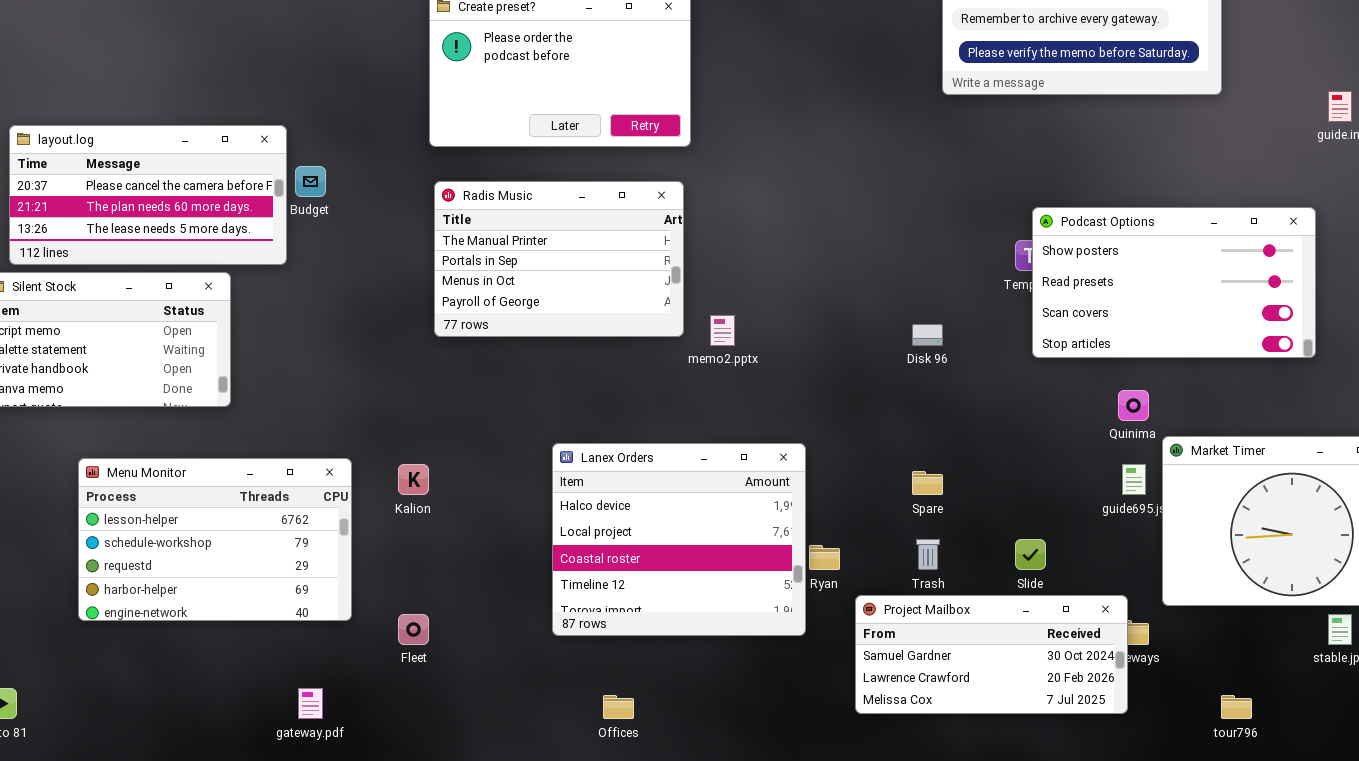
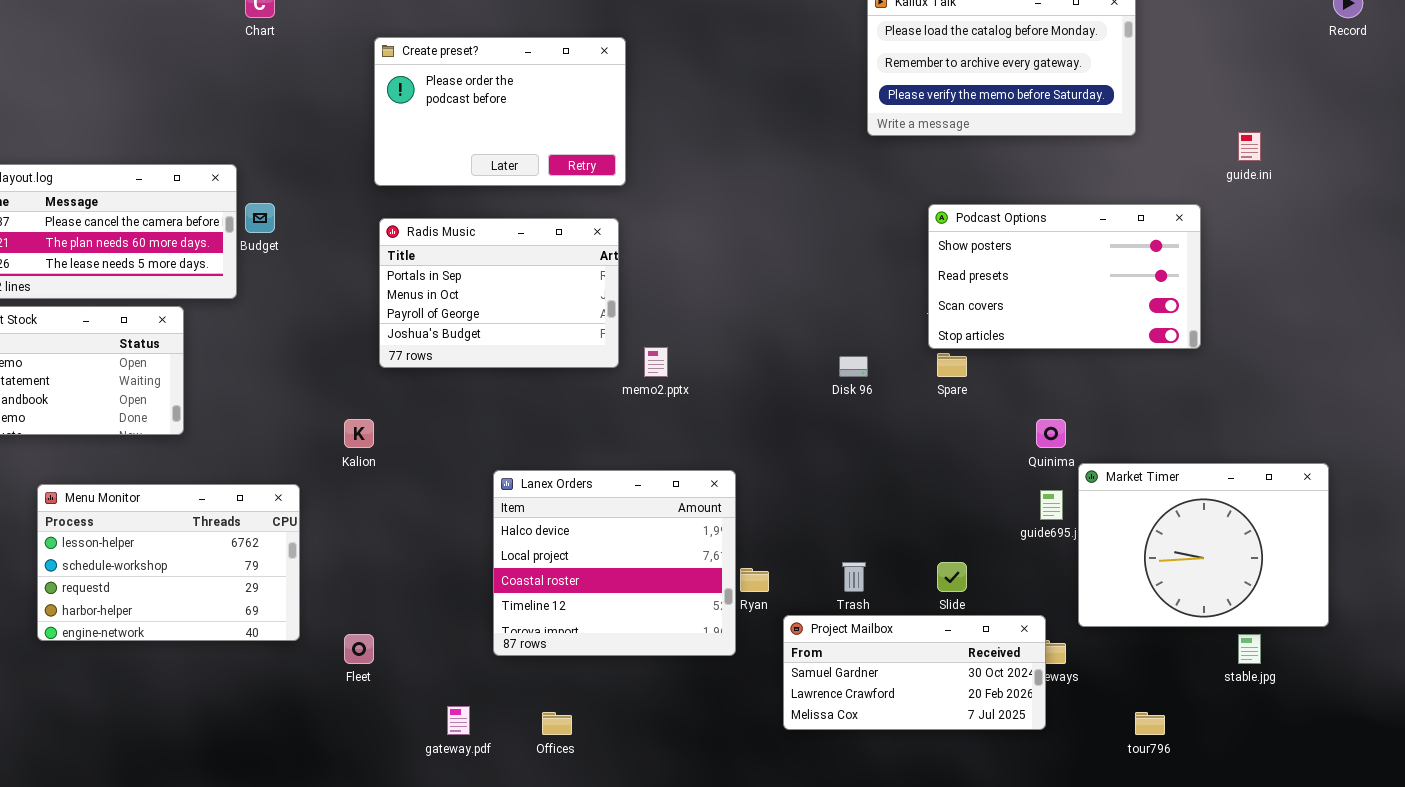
Radis Music: [434,181,684,337] -> [379,218,619,368], scrolled down 1 row
Podcast Options: [1032,207,1316,358] -> [928,204,1201,349], moved
Kalion: [398,464,429,495] -> [344,419,374,448], moved
Spare: [912,471,943,495] -> [937,353,967,377], moved
gateway.pdf: [298,688,323,719] -> [447,706,470,735], moved

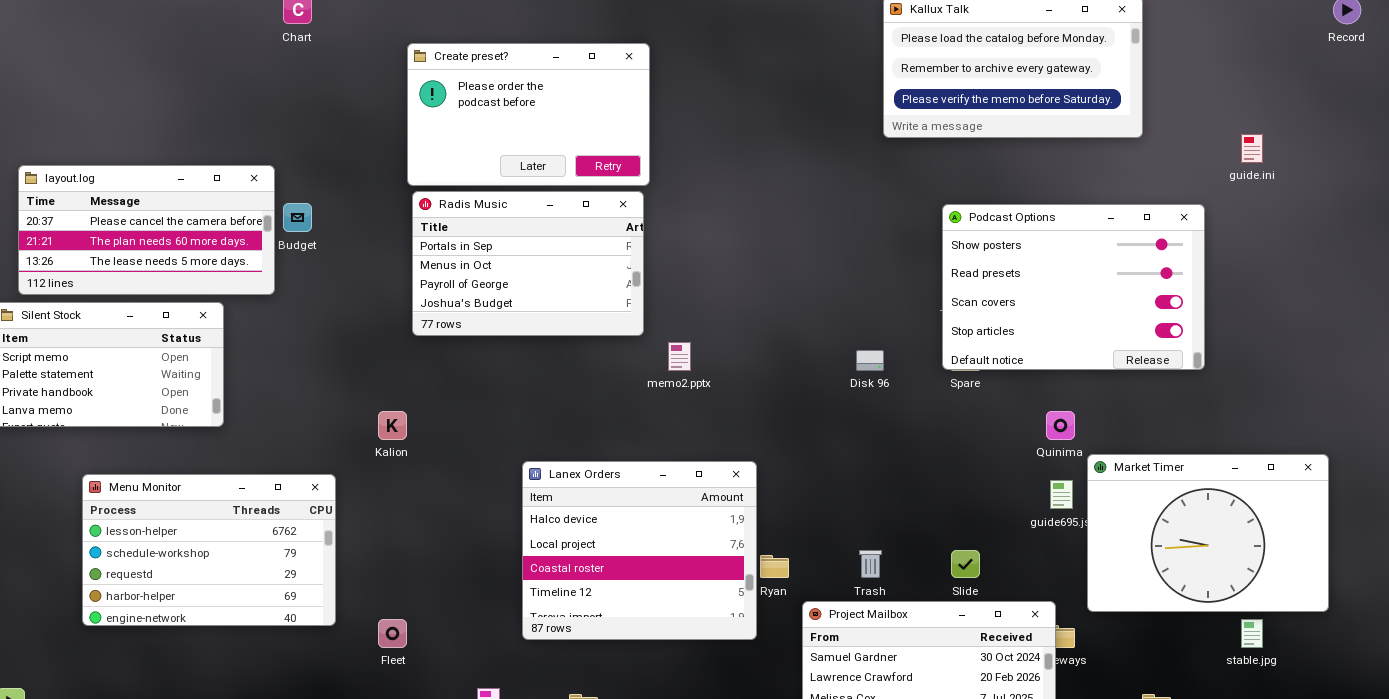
Podcast Options: [928,204,1201,349] -> [942,204,1205,370], resized
Radis Music: [379,218,619,368] -> [412,191,644,336], moved

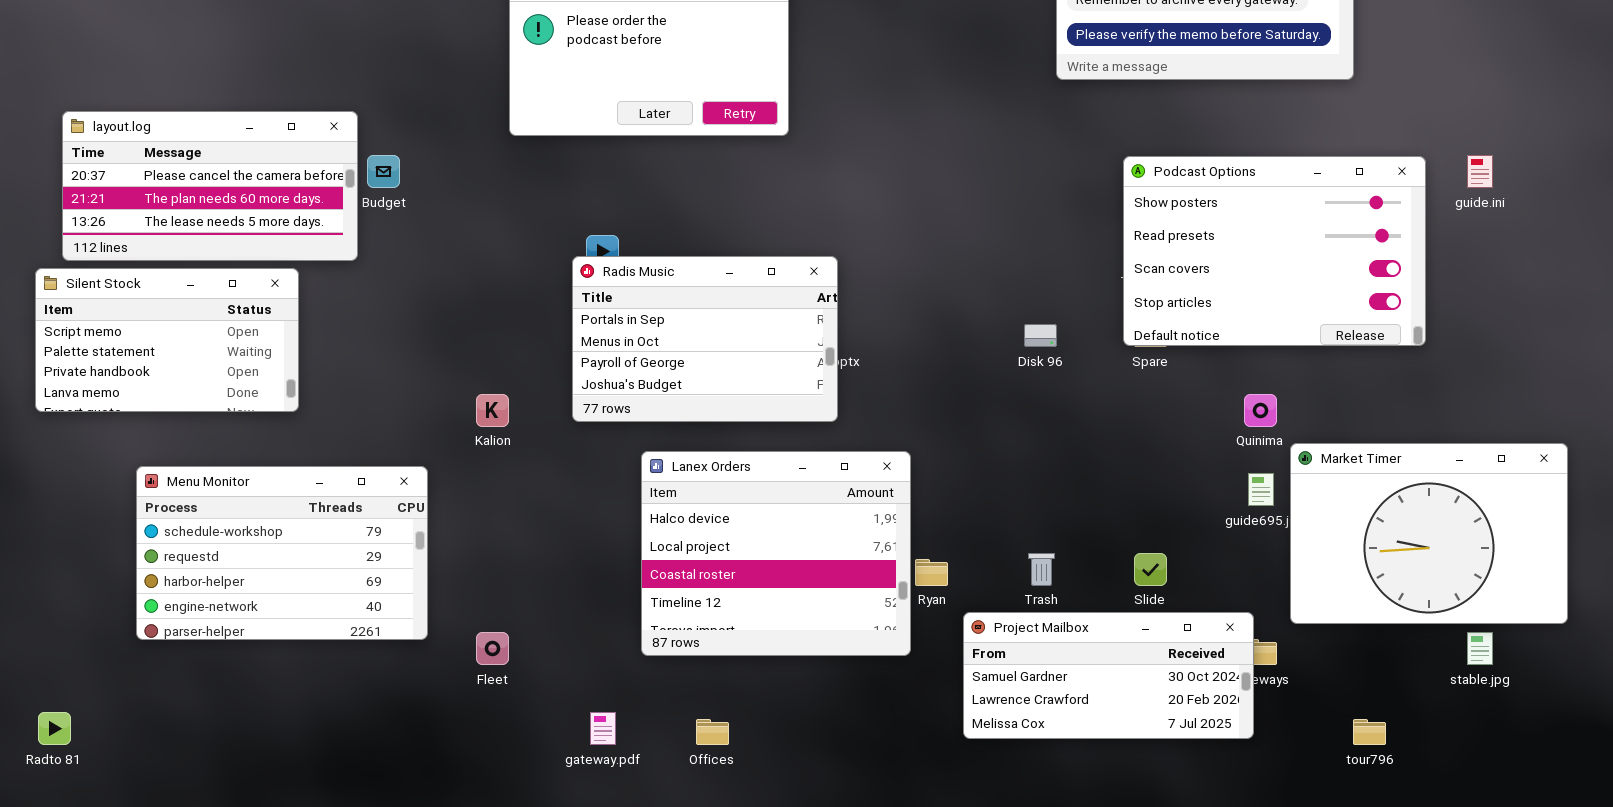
guide.ini: [1241,134,1263,163] -> [1467,155,1493,188], moved
Radis Music: [412,191,644,336] -> [572,256,838,422], moved
Menu Monitor: [82,474,336,626] -> [136,466,428,640], scrolled down 1 row

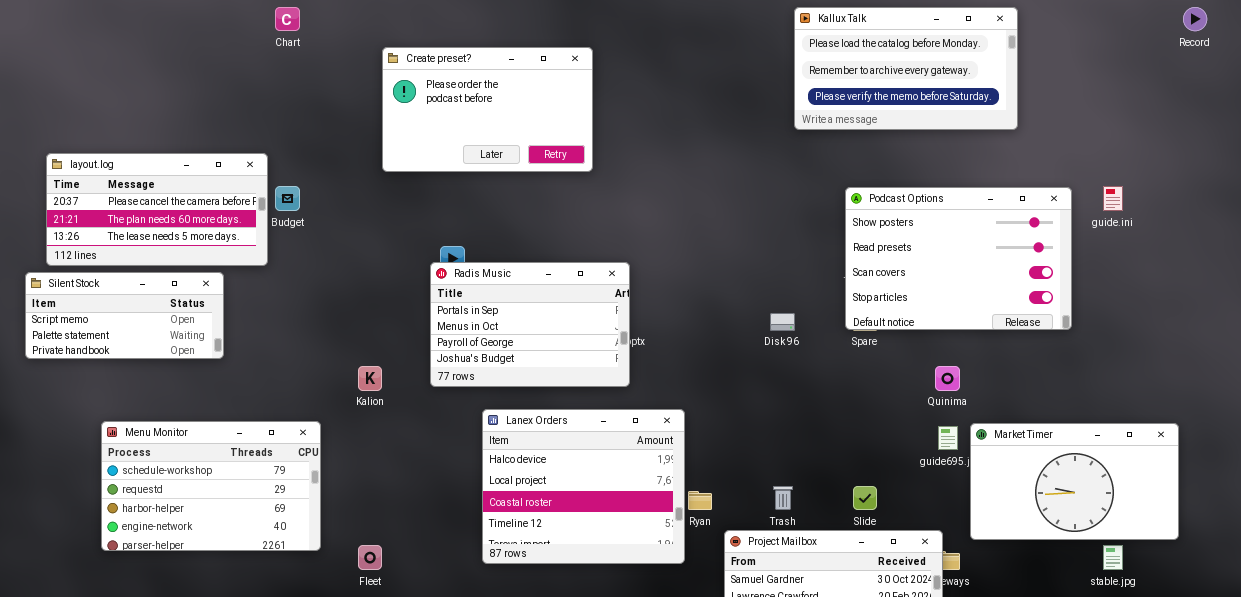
Silent Stock: [35,268,299,412] -> [25,272,224,359], resized
Market Timer: [1290,443,1568,624] -> [970,423,1179,540], resized

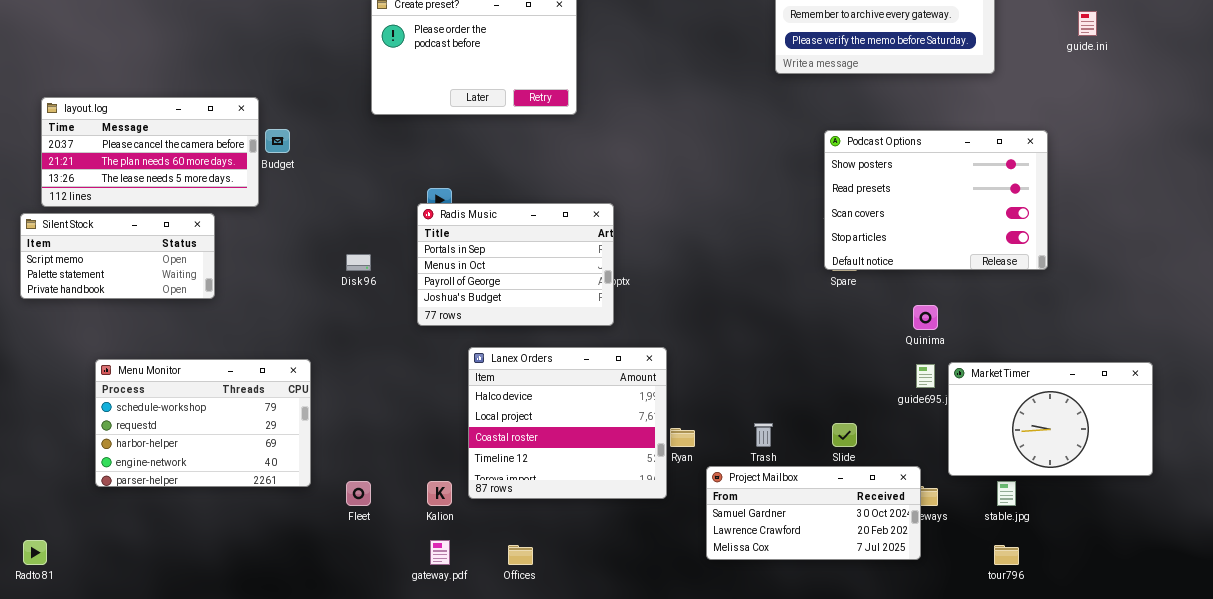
guide.ini: [1103,186,1123,211] -> [1078,11,1097,36], moved
Disk 96: [770,313,795,331] -> [346,254,371,271], moved
Kalion: [358,366,382,391] -> [427,481,452,506], moved
stable.jpg: [1103,545,1123,570] -> [997,481,1016,506], moved

